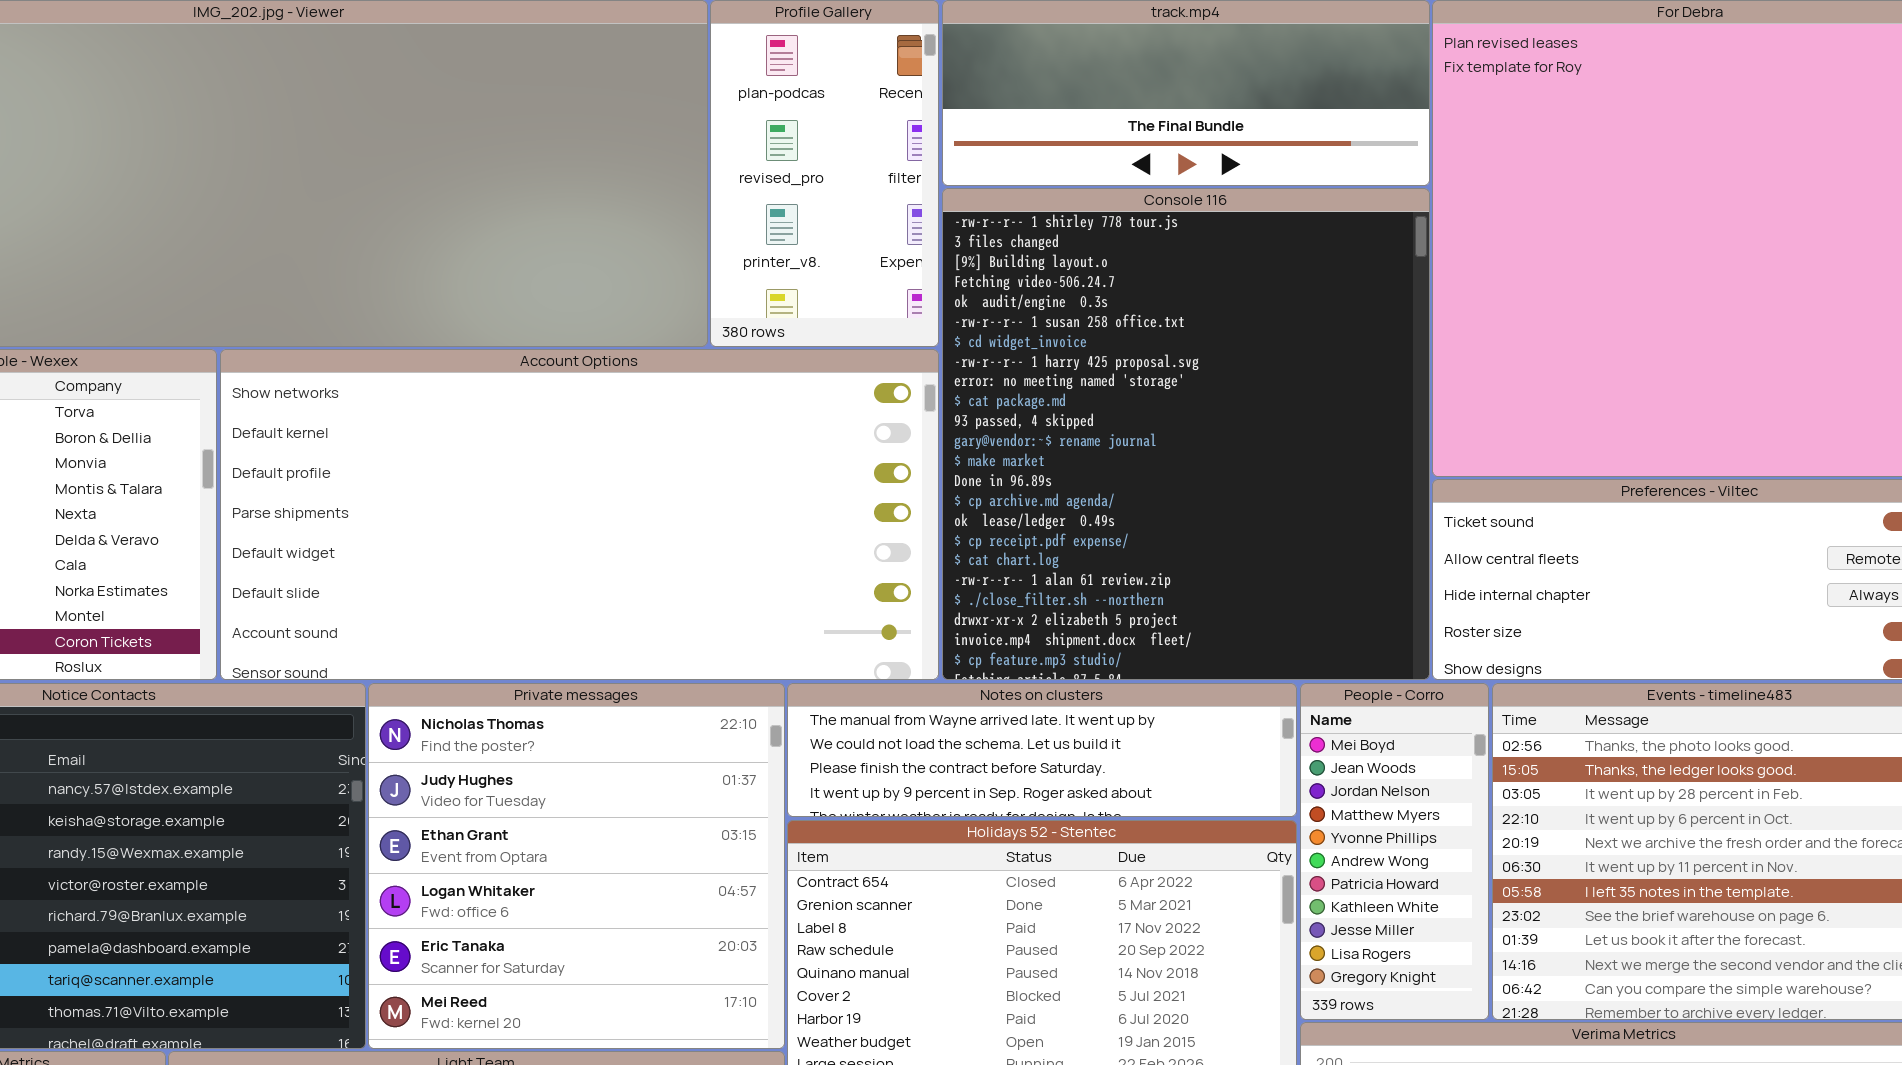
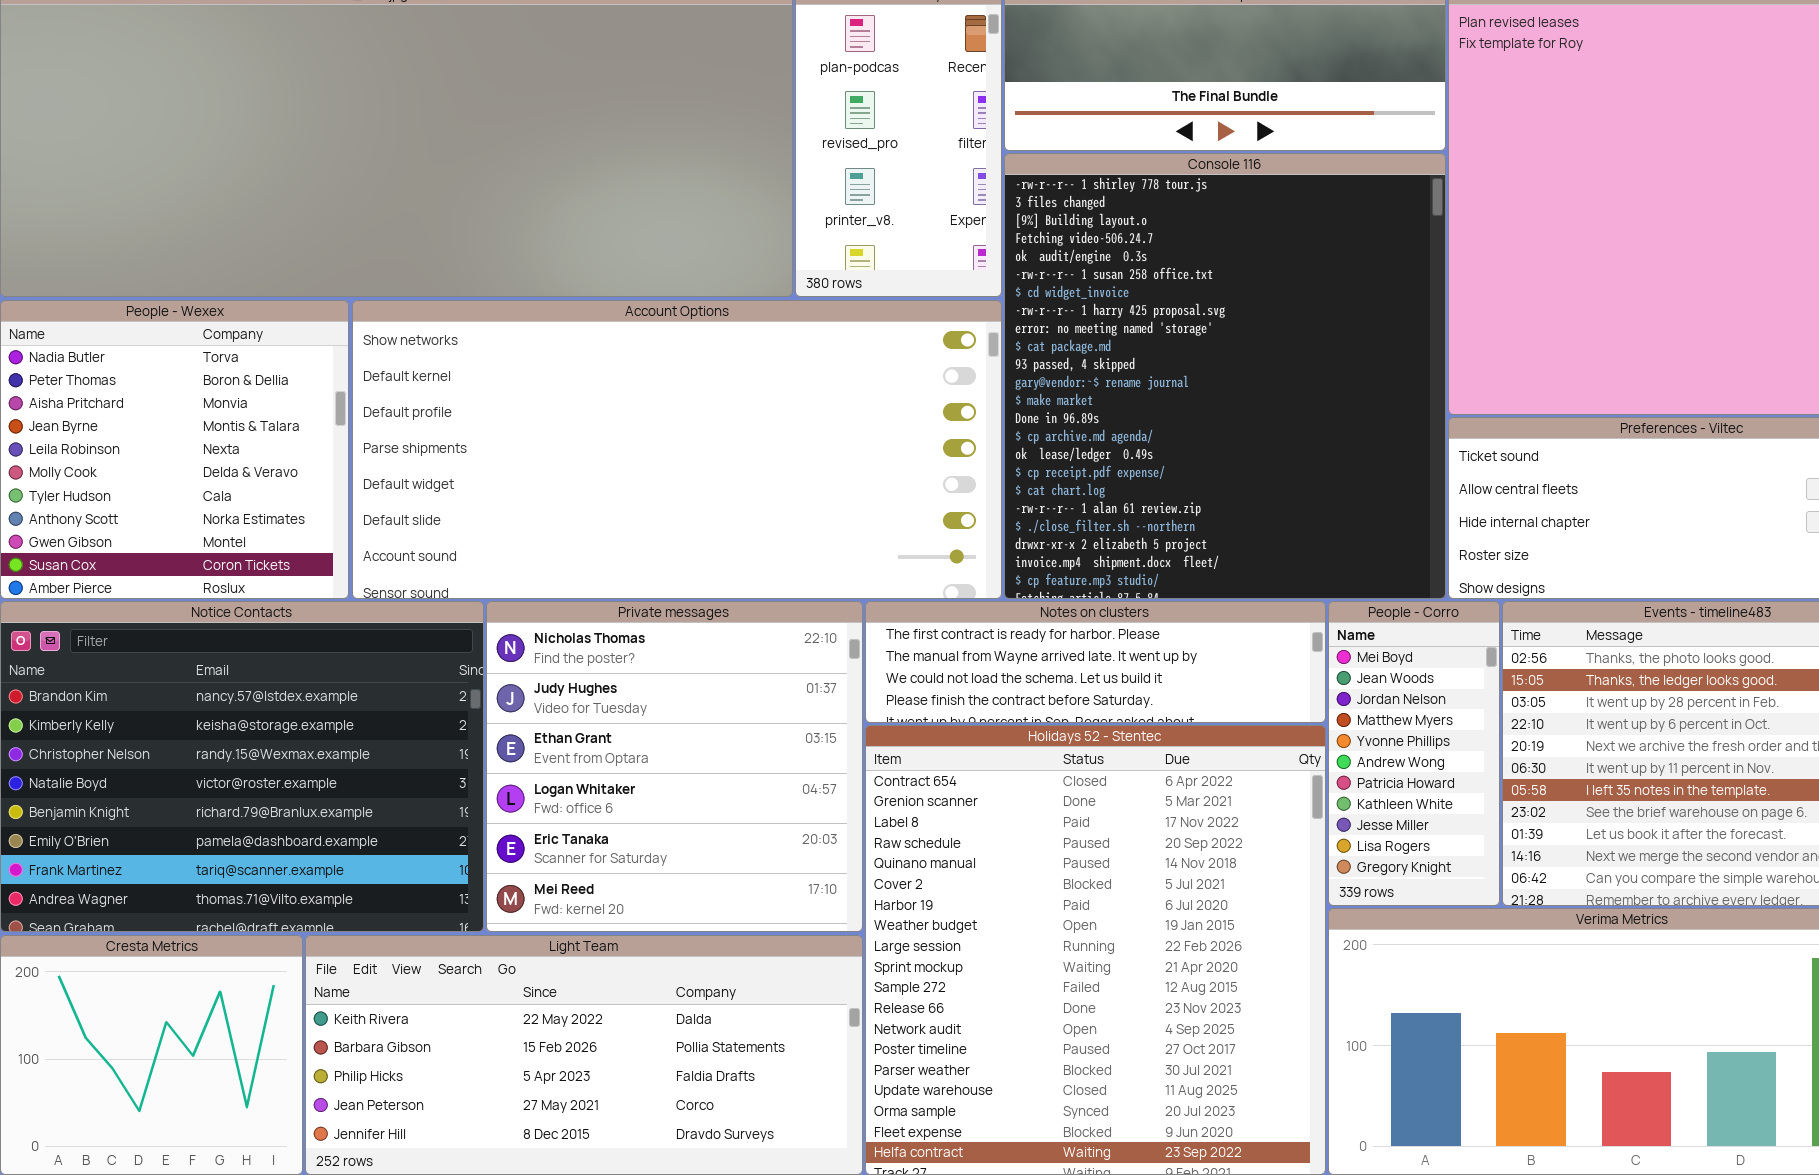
Notes on clusters: [787,683,1297,817] -> [865,601,1326,723], scrolled up 1 row

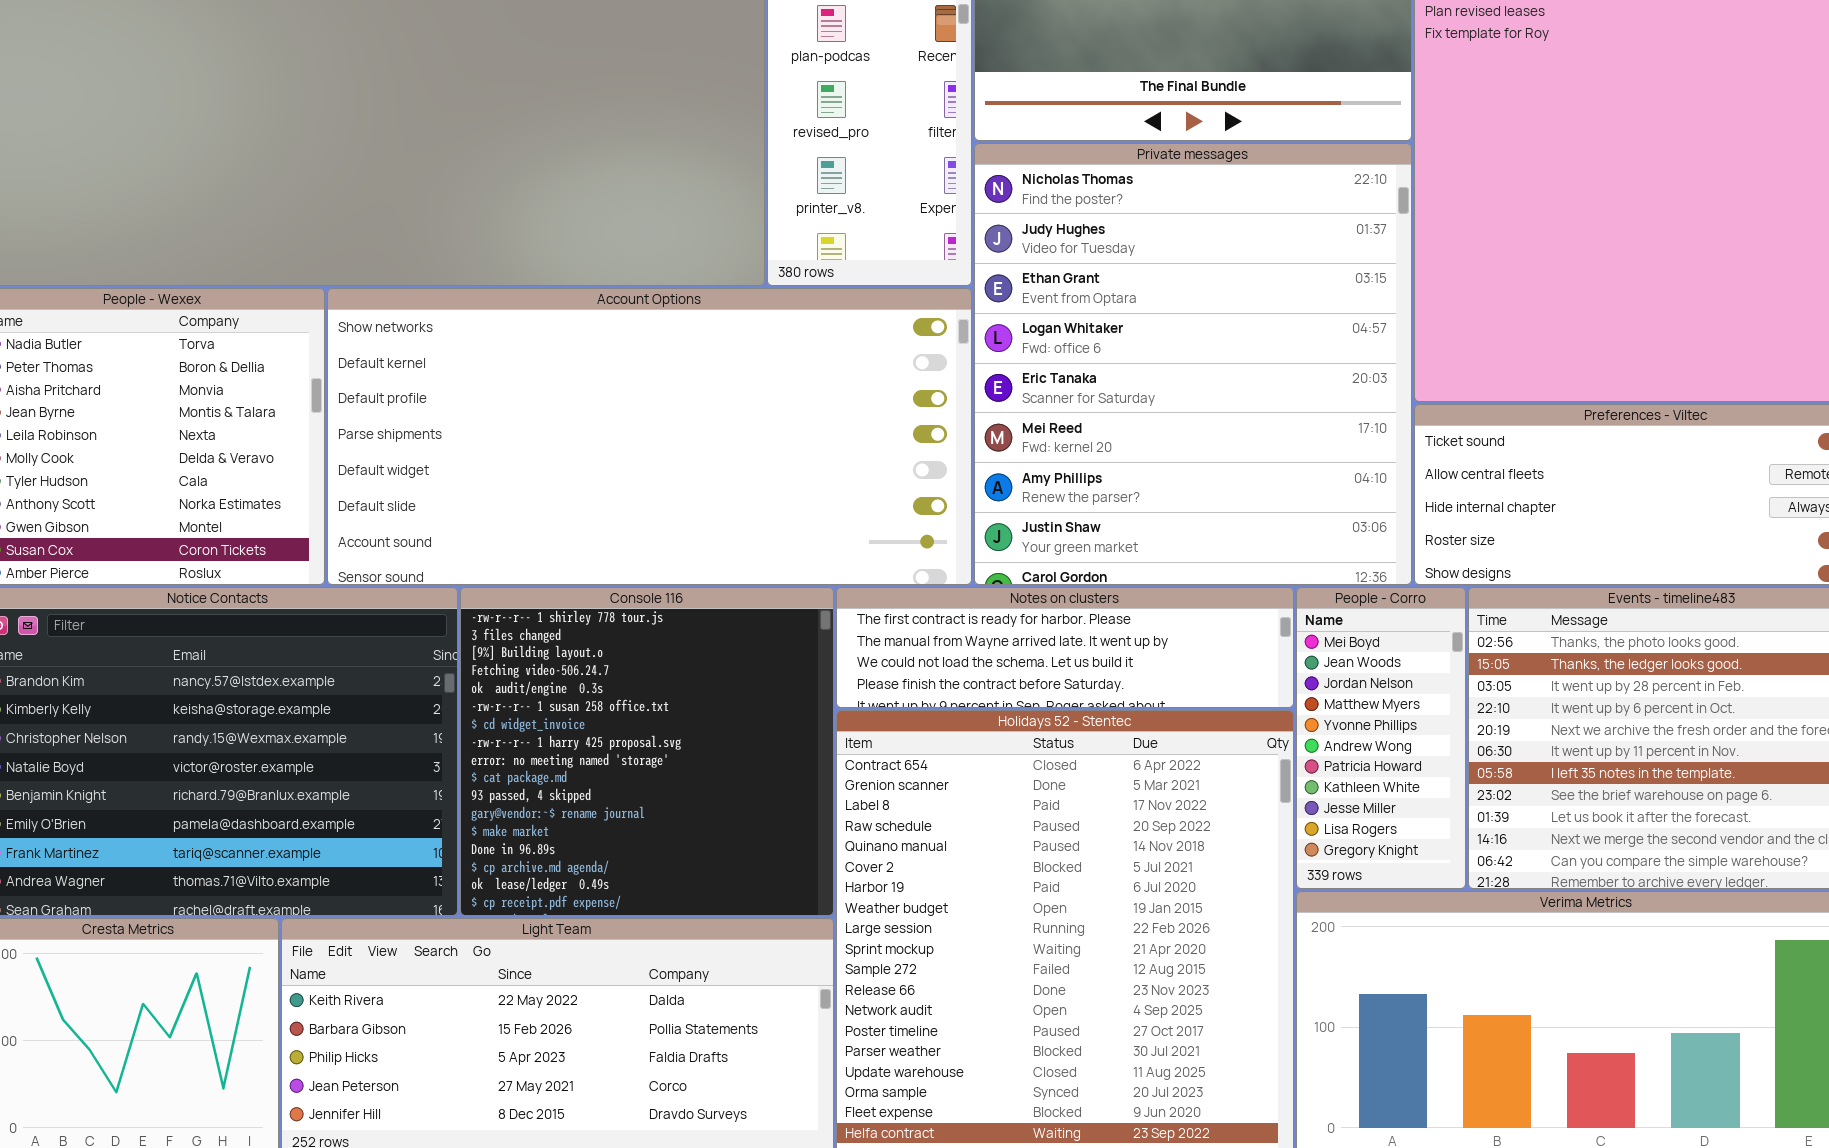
Console 116: [1004,153,1446,599] -> [460,587,834,916], moved, resized
Private messages: [486,601,863,932] -> [974,143,1412,585], moved, resized

